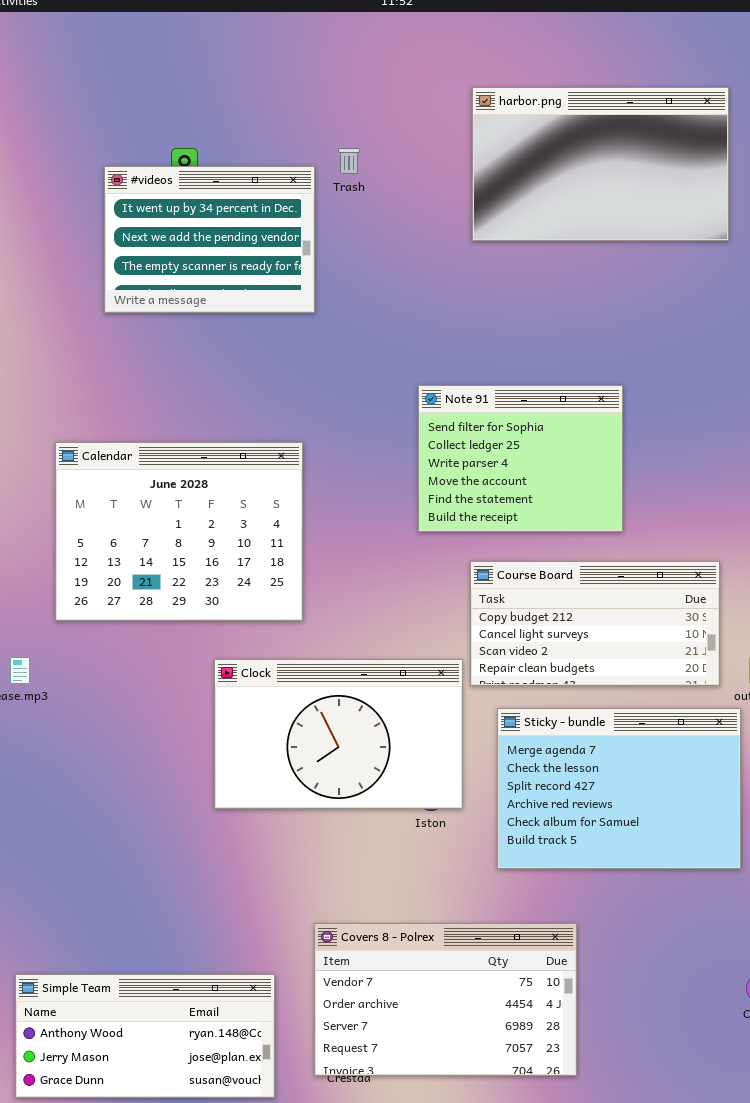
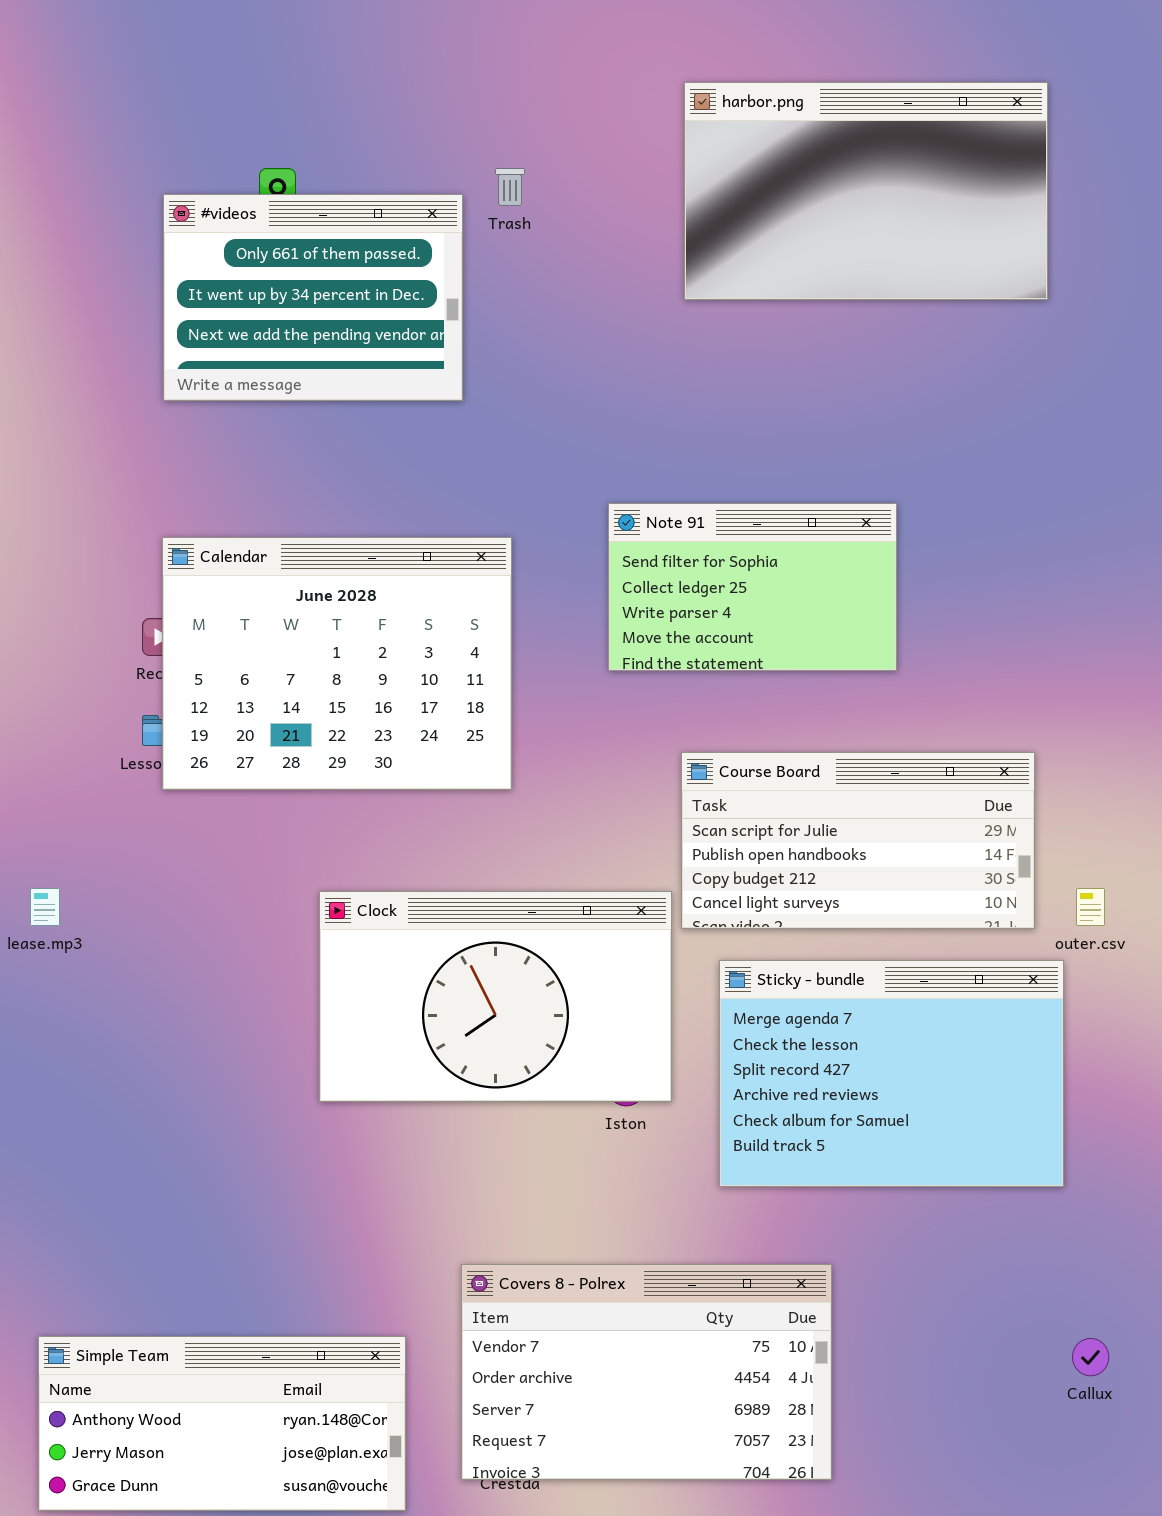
#videos: [104,166,315,313] -> [163,194,463,401], scrolled up 1 row
Note 91: [418,385,623,532] -> [608,503,897,671], resized
Calendar: [55,442,303,621] -> [162,537,512,790], moved
Course Board: [470,561,720,686] -> [681,752,1035,929], scrolled up 2 rows

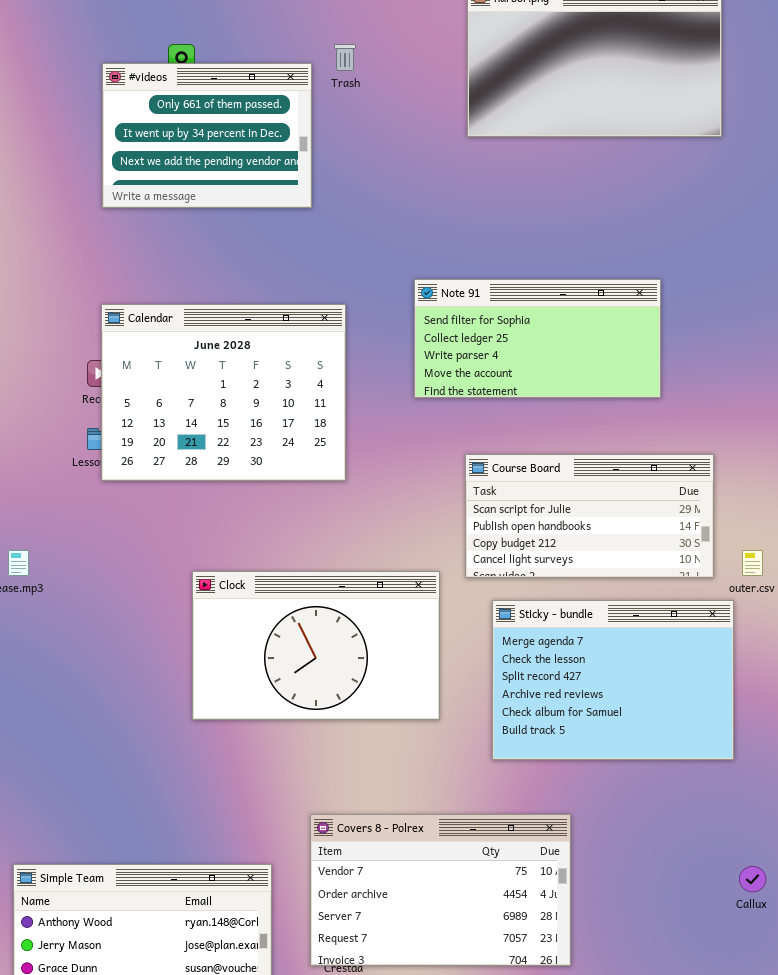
Note 91: [608,503,897,671] -> [414,279,661,398], resized
Clock: [319,891,672,1102] -> [192,571,440,720], moved

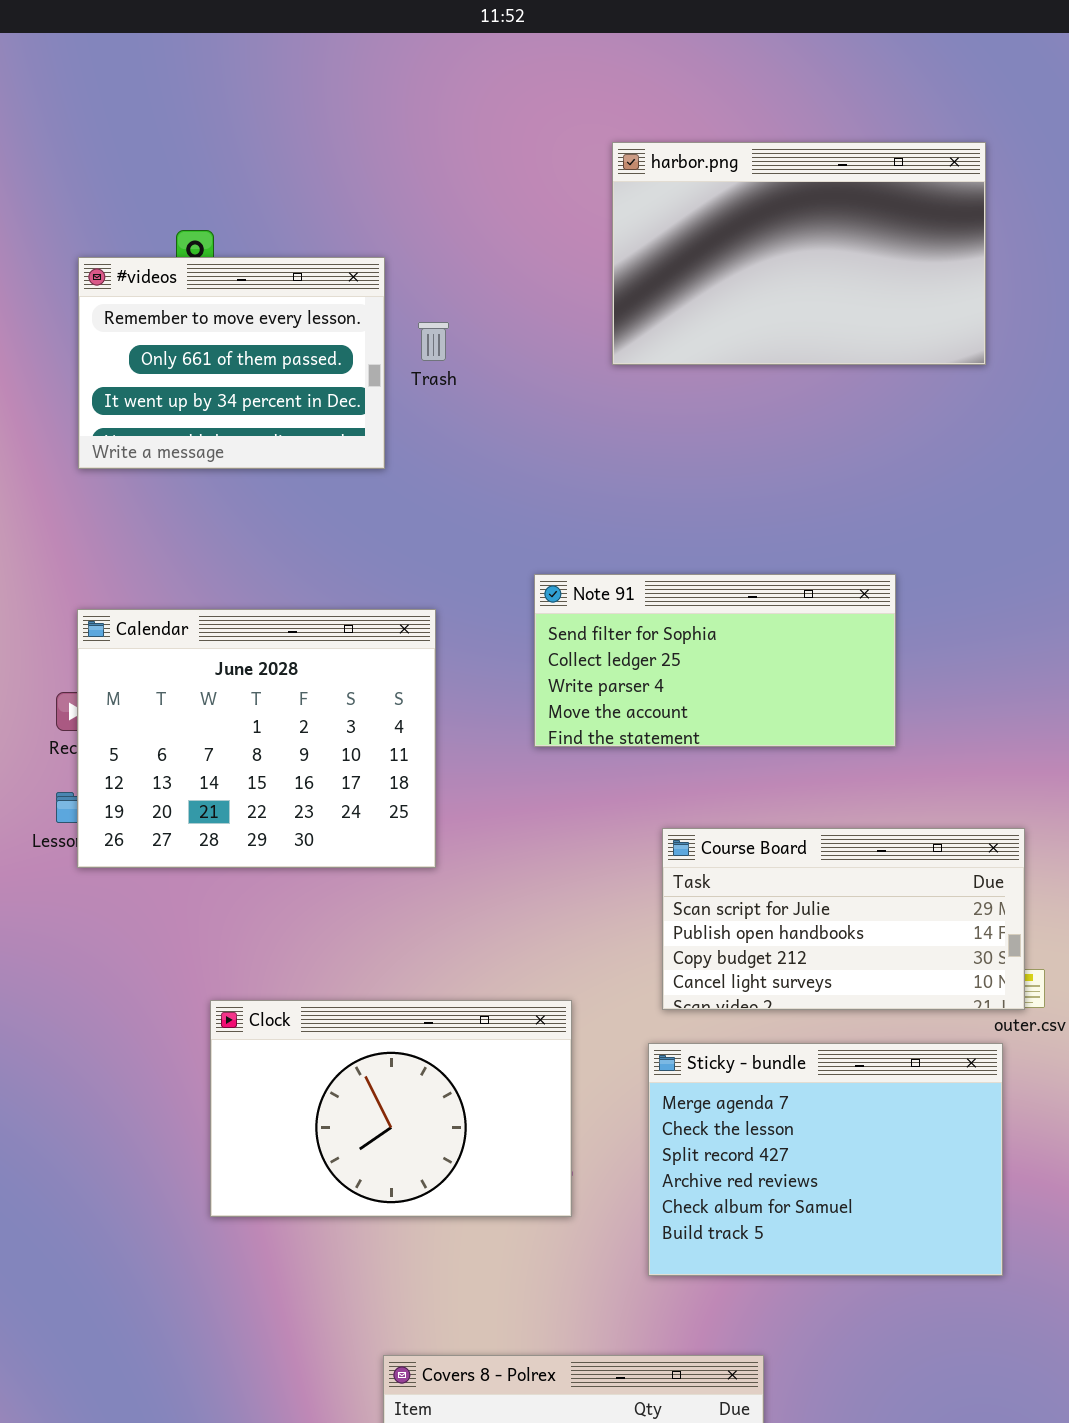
Trash: [334,44,356,71] -> [418,322,449,361], moved
#videos: [102,63,312,208] -> [78,257,385,469], scrolled up 1 row
Course Board: [465,454,714,578] -> [662,828,1025,1010], moved

